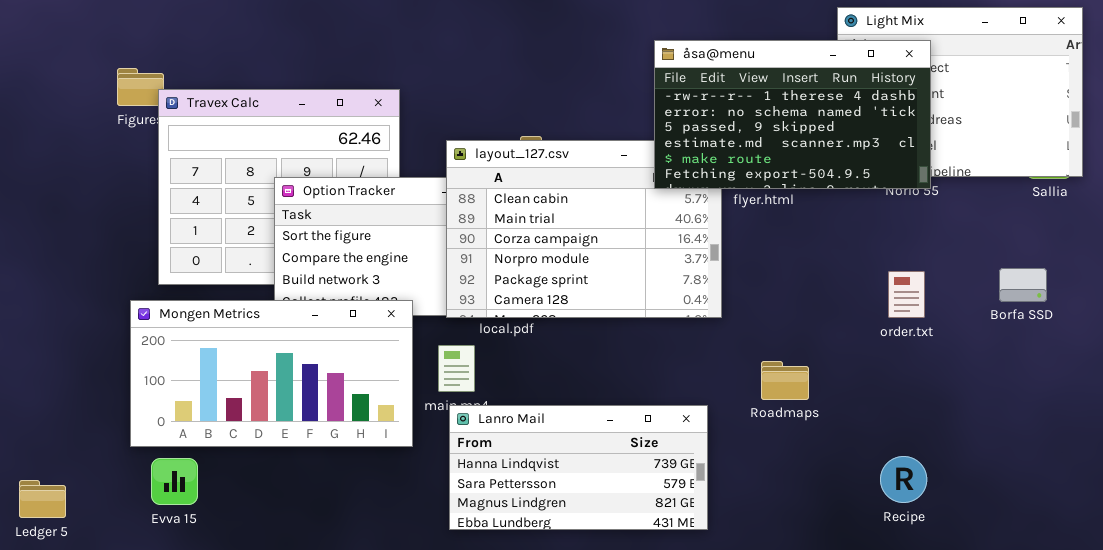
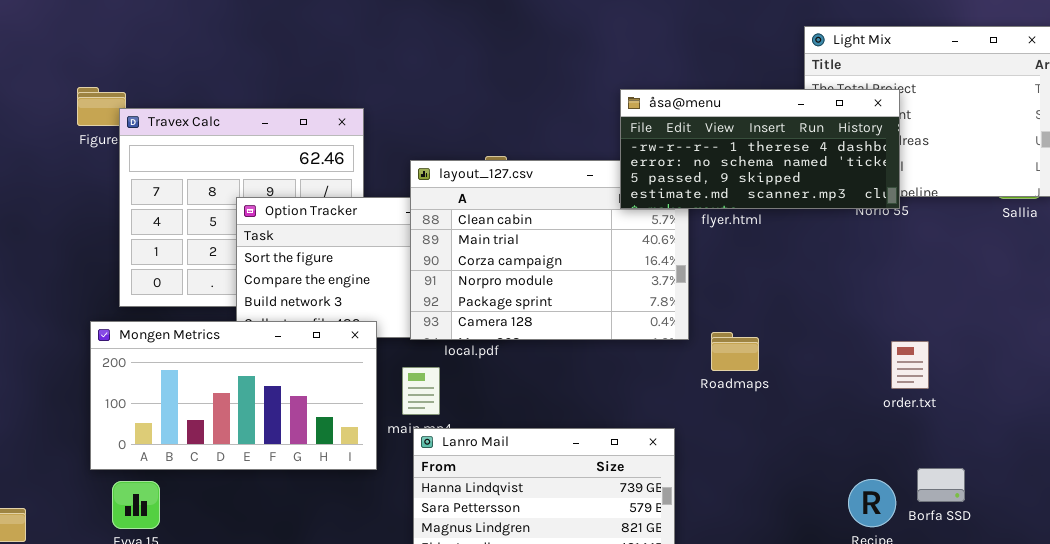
åsa@menu: [654,40,931,189] -> [620,89,900,209], resized
Borfa SSD: [999,268,1047,302] -> [917,468,965,502], moved
order.txt: [888,271,925,318] -> [891,341,929,389], moved
Roadmaps: [761,361,809,400] -> [711,332,759,371], moved

